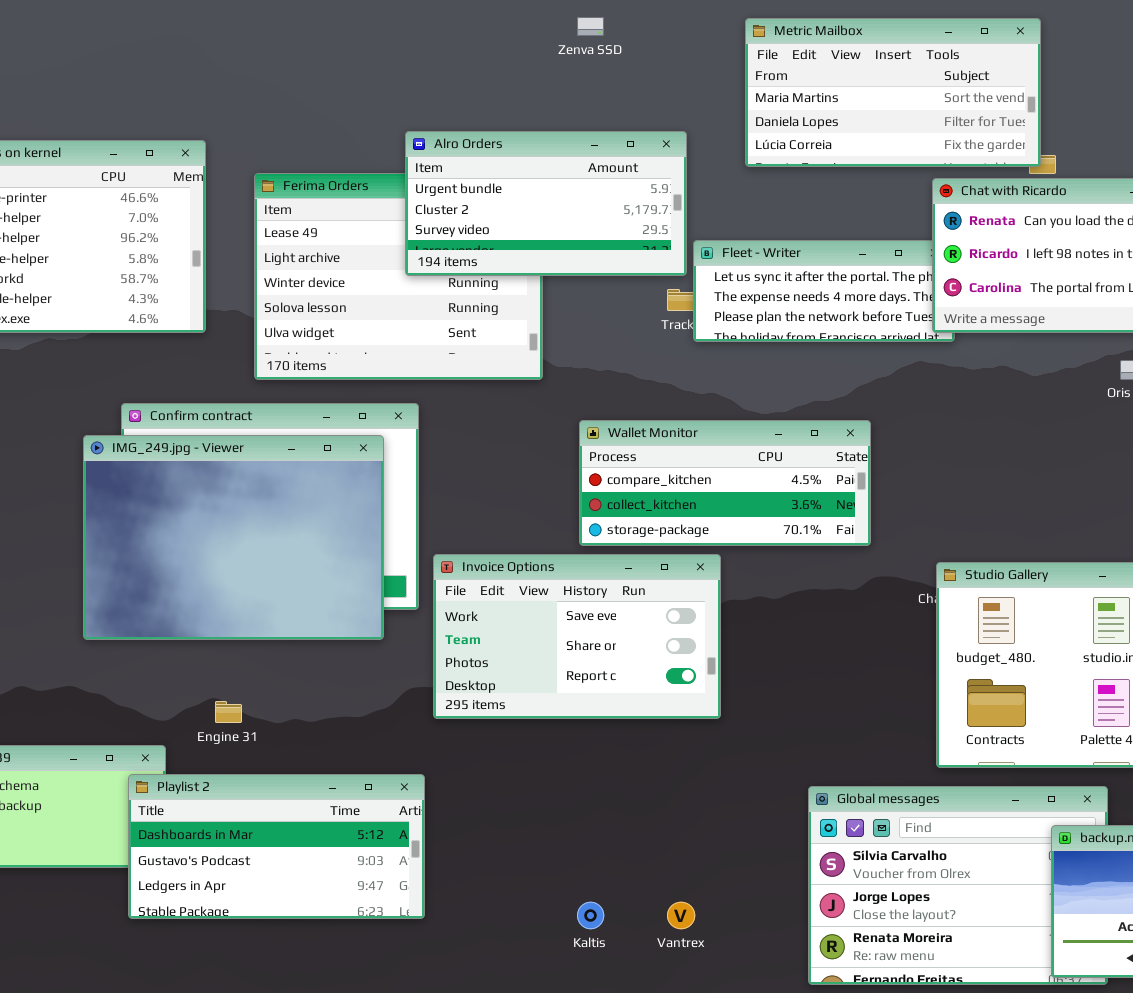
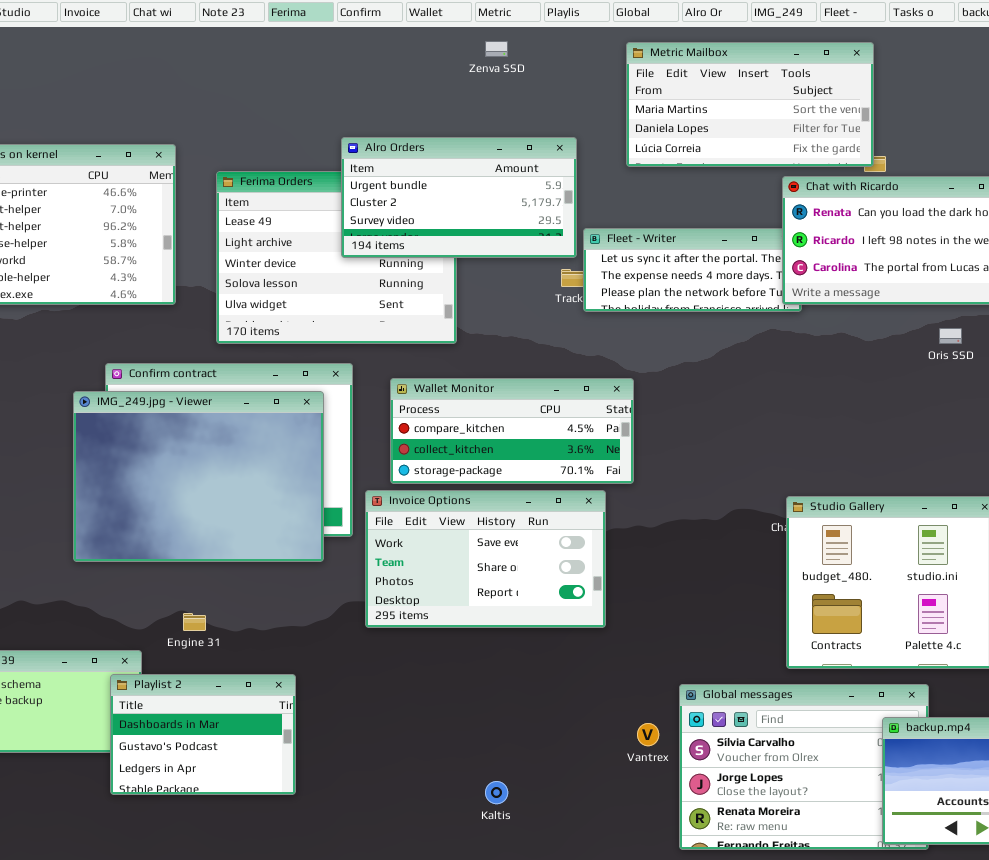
Wallet Monitor: [579,420,871,546] -> [390,378,634,484], moved
Playlist 2: [128,774,425,919] -> [110,674,296,795], resized
Vantrex: [667,902,695,929] -> [637,723,659,746], moved

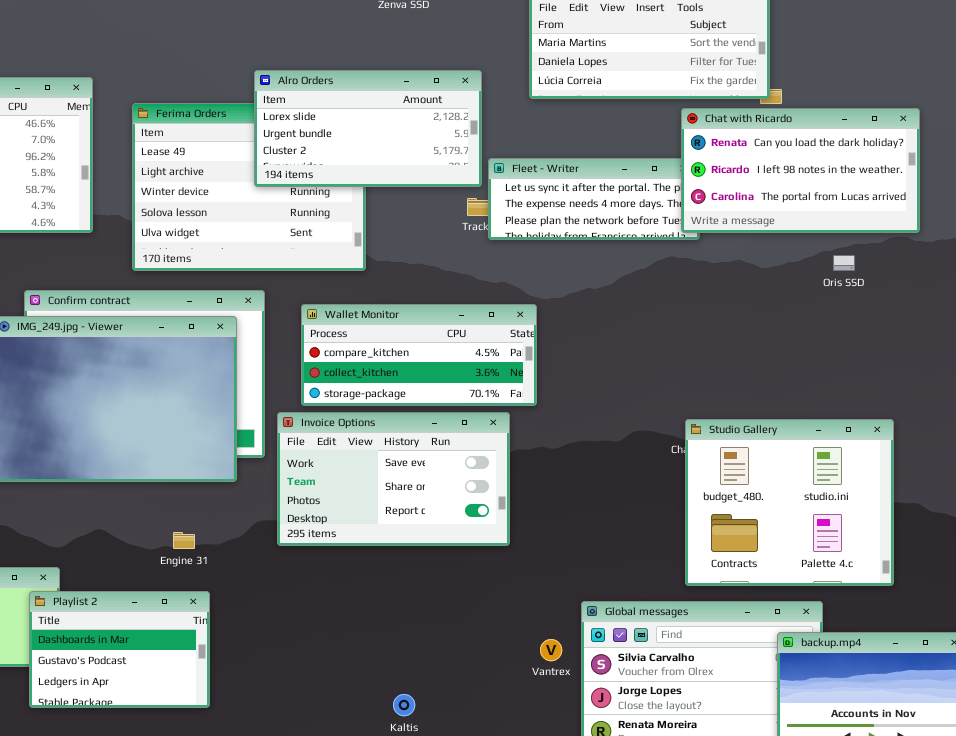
Alro Orders: [341,137,577,258] -> [254,70,482,187], scrolled up 1 row
Engine 31: [183,613,206,631] -> [173,532,195,549], moved

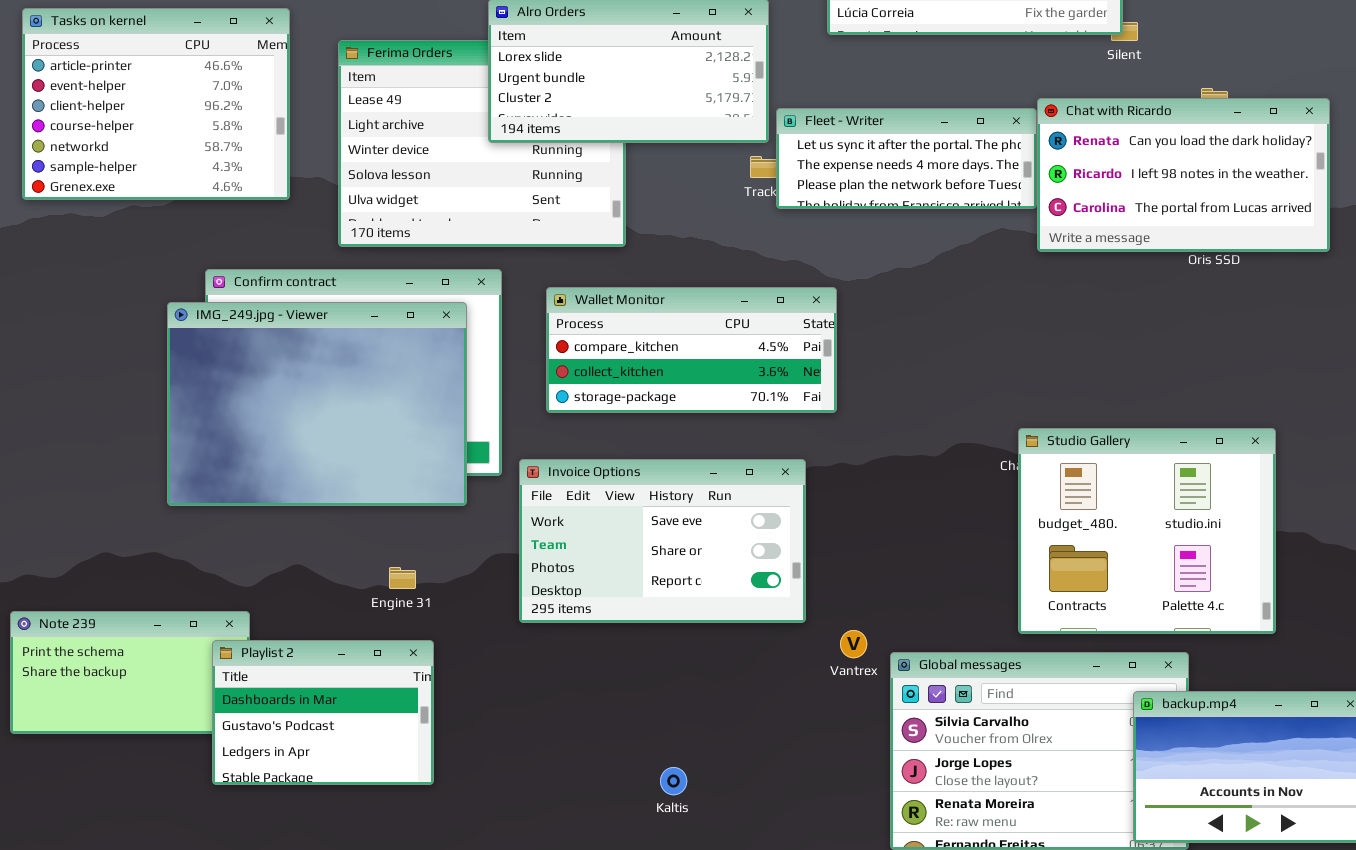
Chat with Ricardo: [681,108,920,233] -> [1037,98,1330,252], moved
Invoice Options: [277,412,510,546] -> [519,459,806,623], moved
Vantrex: [540,639,562,661] -> [840,630,867,658], moved

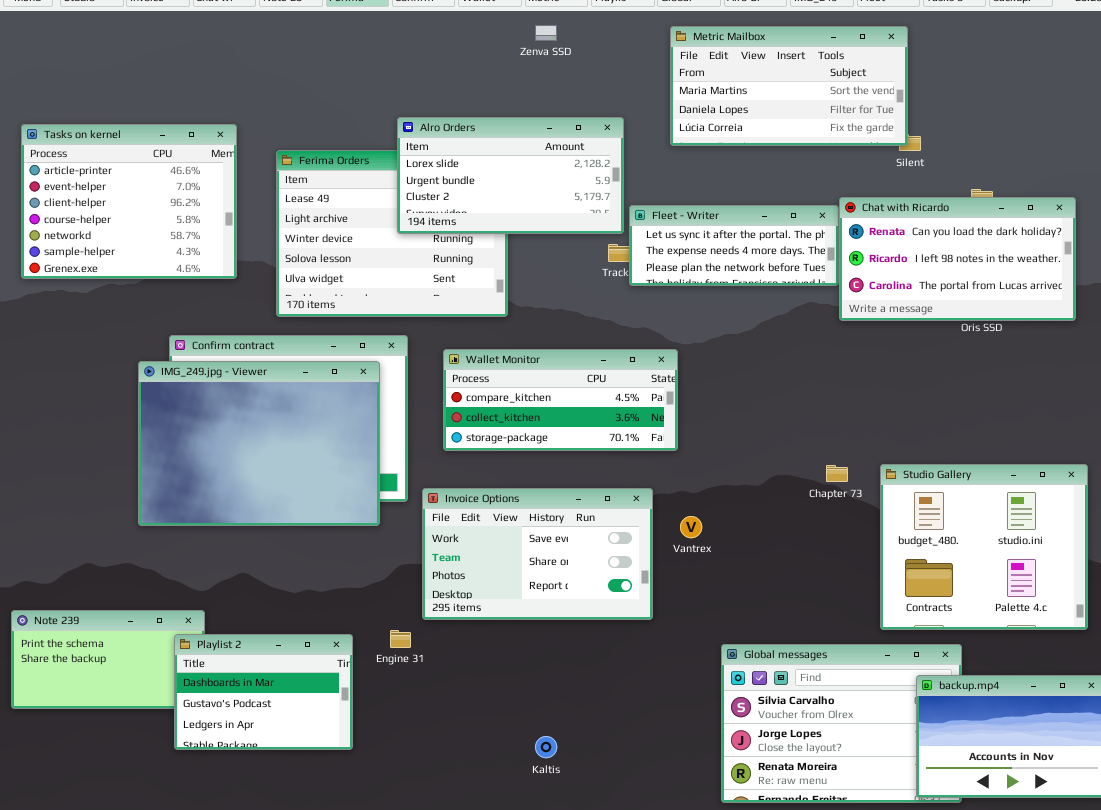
Studio Gallery: [1018,428,1276,634] -> [880,464,1088,630], moved
Engine 31: [389,567,416,589] -> [390,630,411,648], moved
Vantrex: [840,630,867,658] -> [680,516,702,538], moved

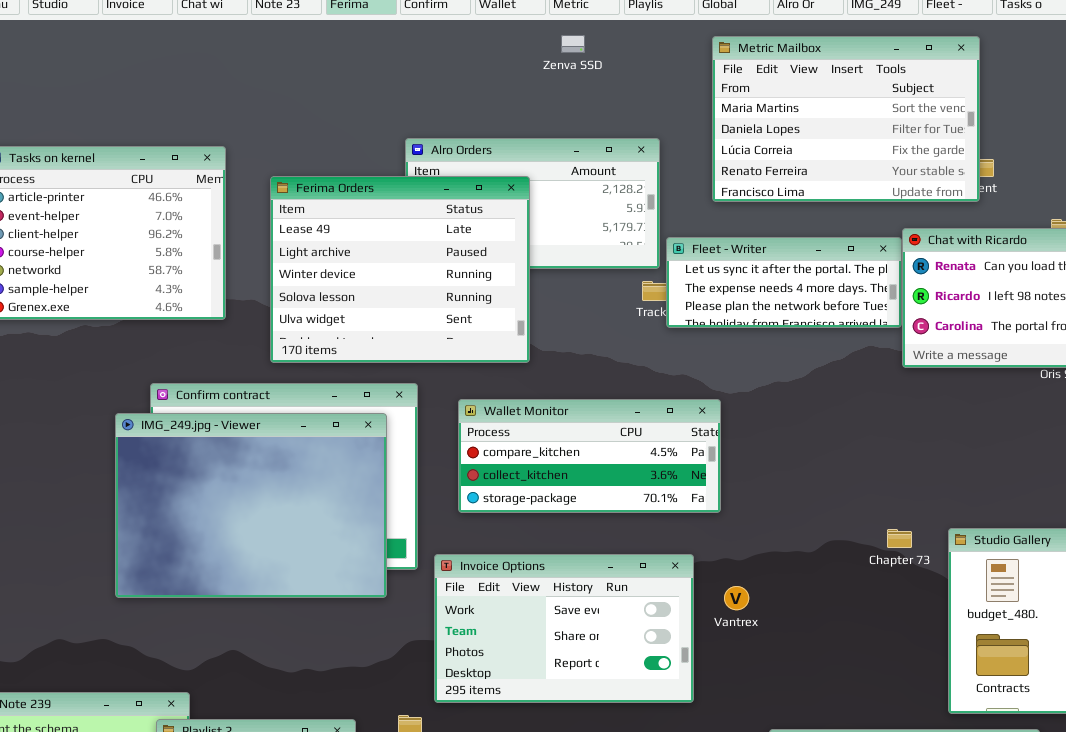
Metric Mailbox: [670,26,908,146] -> [712,36,980,202], resized
Ferima Orders: [276,150,508,317] -> [270,176,530,363], raised

